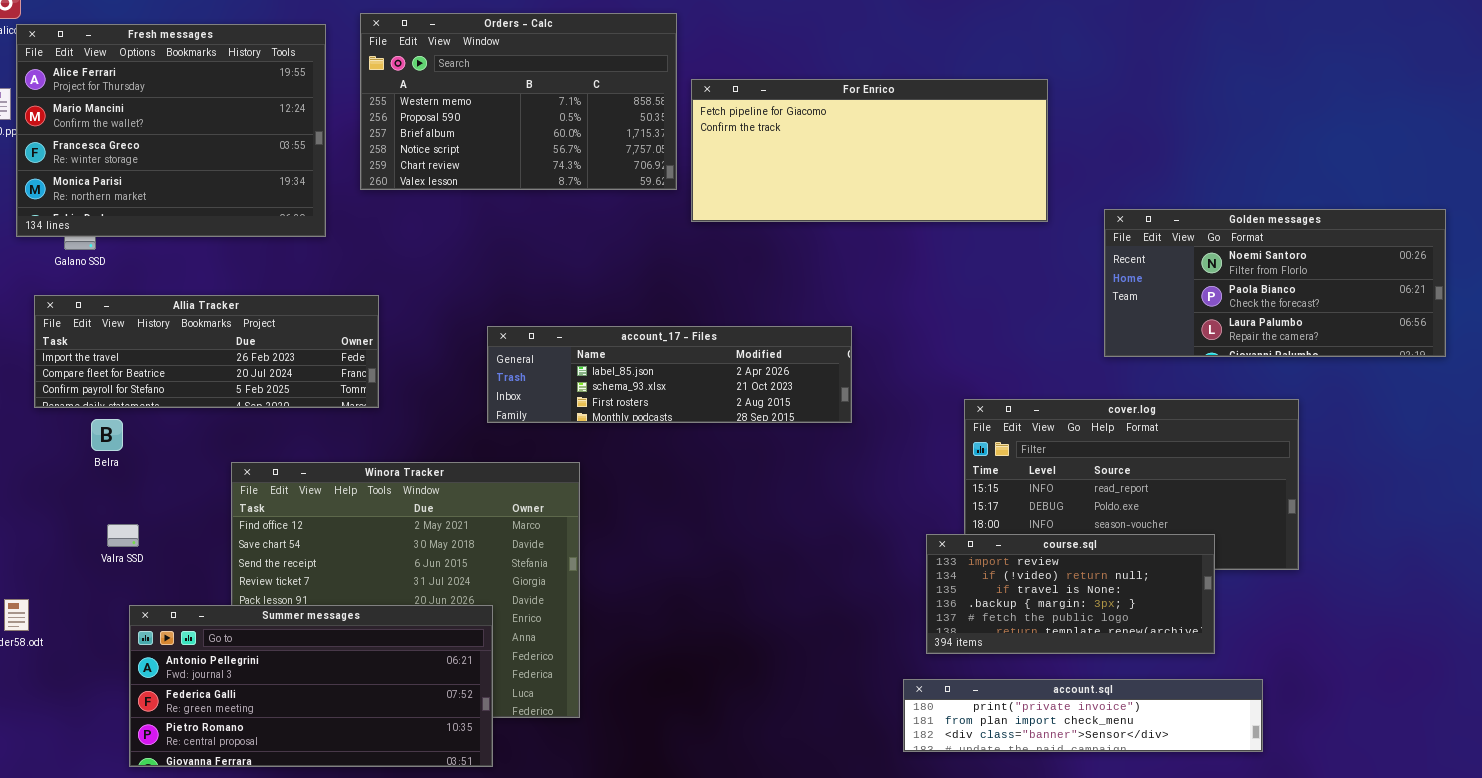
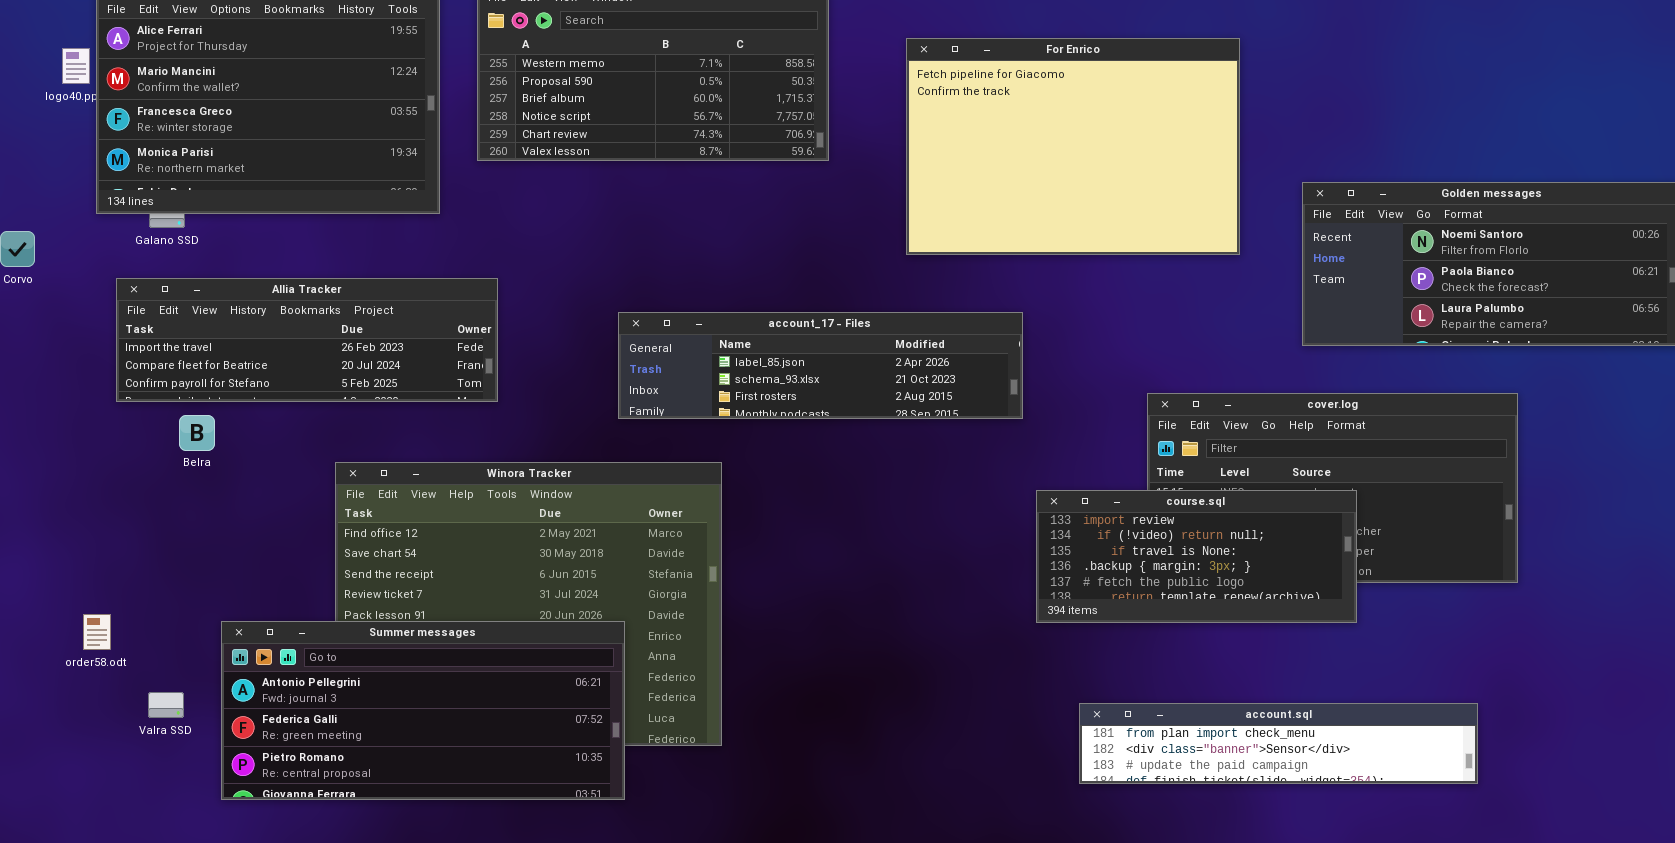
For Enrico: [691,79,1048,222] -> [906,38,1240,255], resized
Valra SSD: [107,524,139,547] -> [148,692,184,718], moved
course.sql: [926,534,1215,654] -> [1036,490,1357,623], moved
account.sql: [903,679,1263,752] -> [1079,703,1478,784], scrolled down 1 row

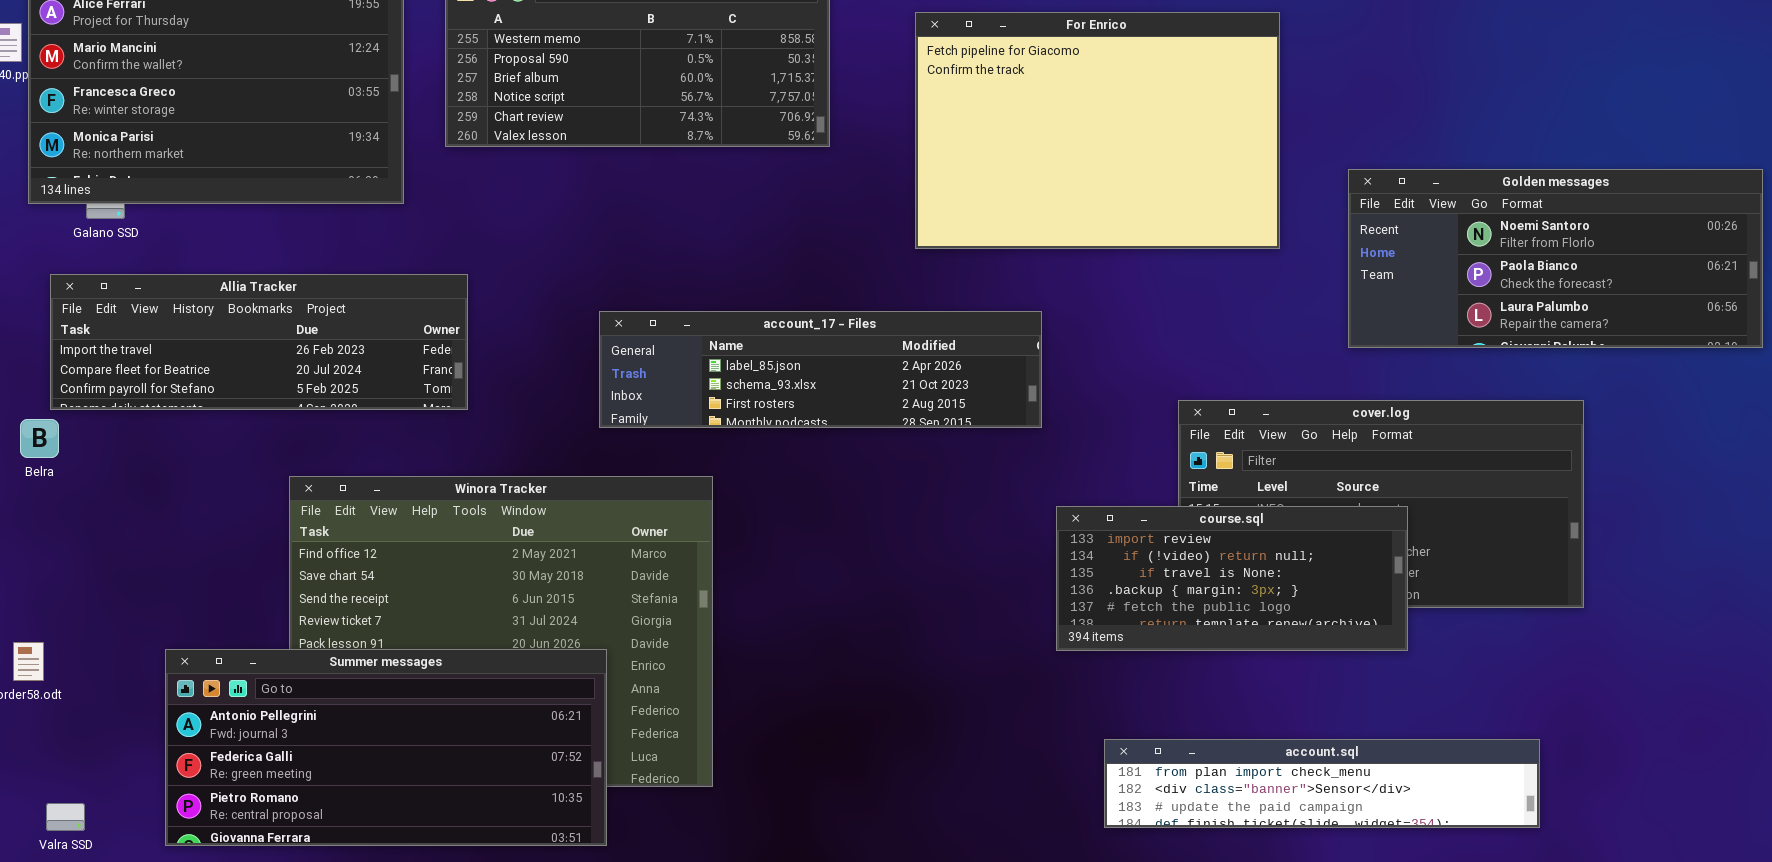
Belra: [179,415,215,451] -> [20,419,59,458], moved
Valra SSD: [148,692,184,718] -> [46,803,85,831], moved

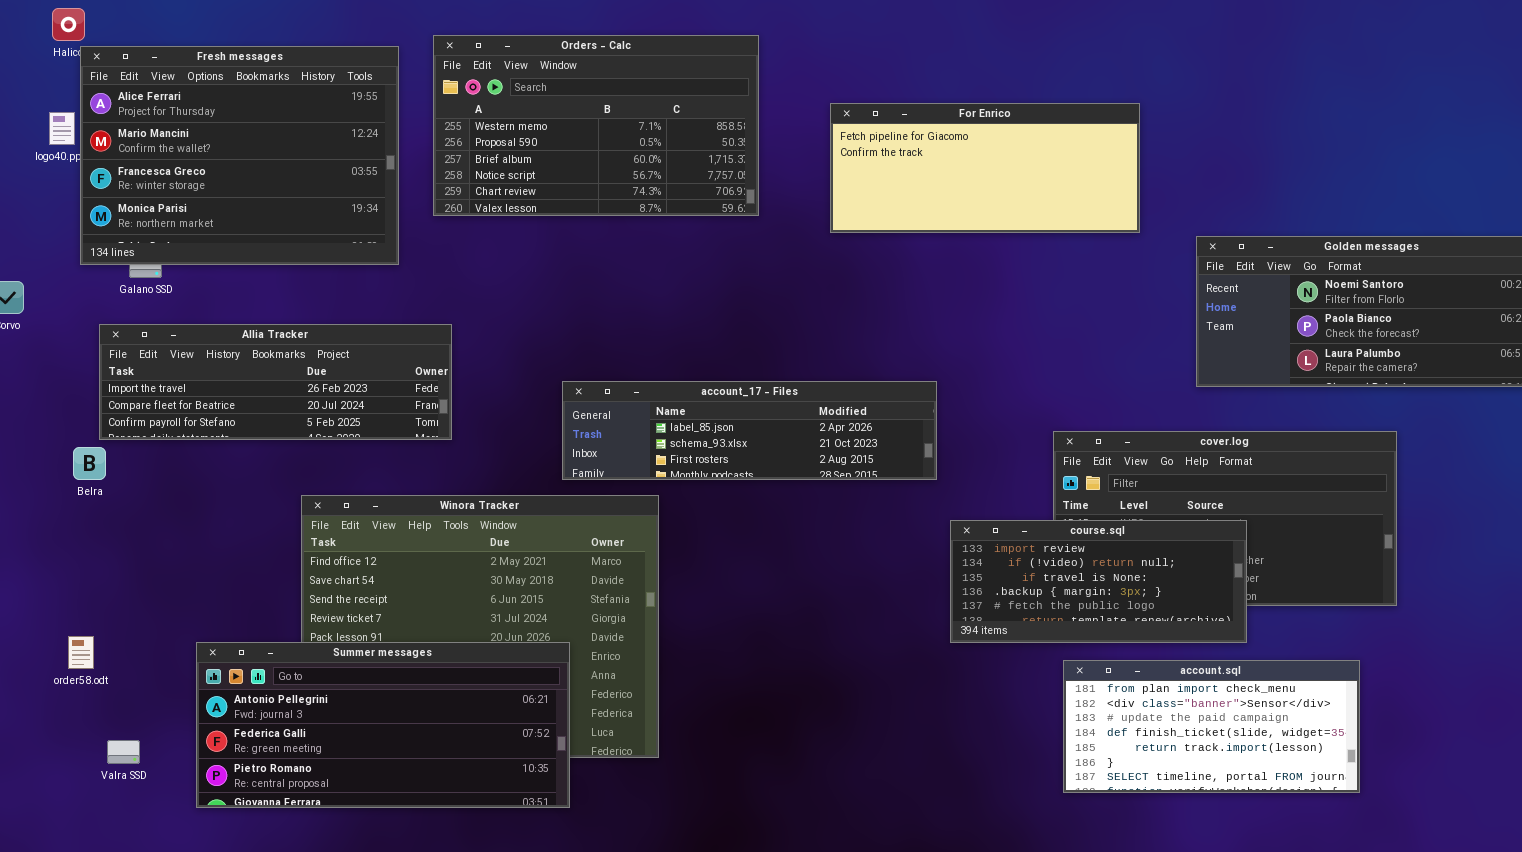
For Enrico: [915,12,1280,249] -> [830,103,1140,233], resized
account_17 - Files: [599,311,1042,428] -> [562,381,937,480], moved
account.sql: [1104,739,1540,828] -> [1063,660,1360,793], resized
Valra SSD: [46,803,85,831] -> [107,740,140,764], moved

